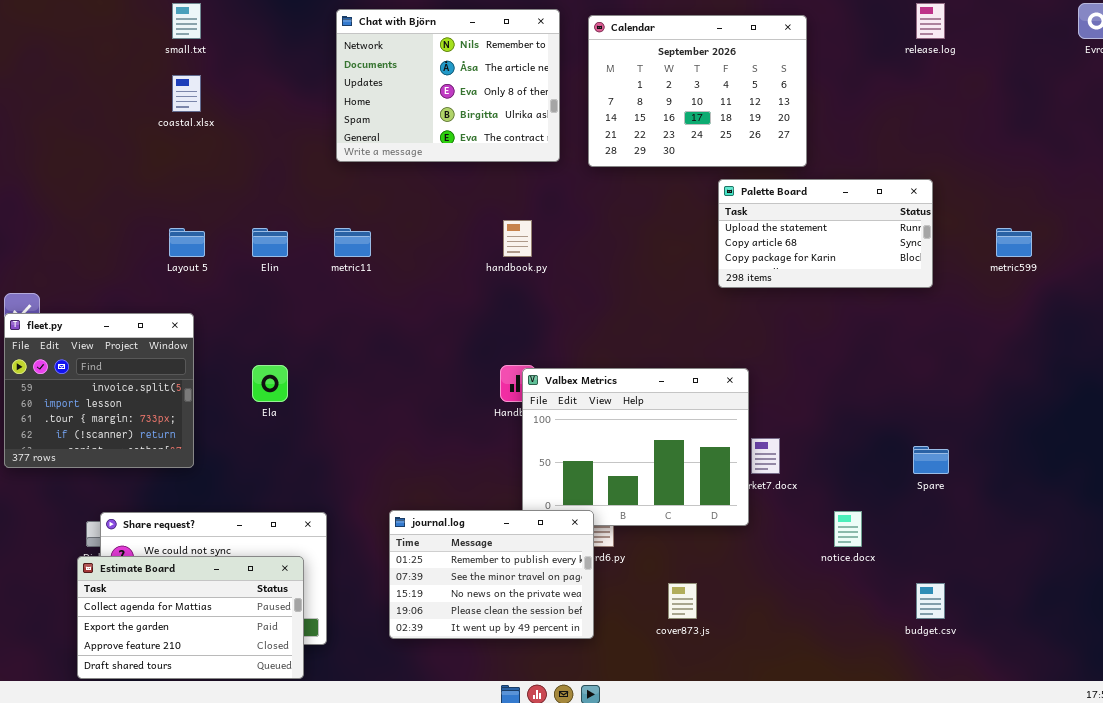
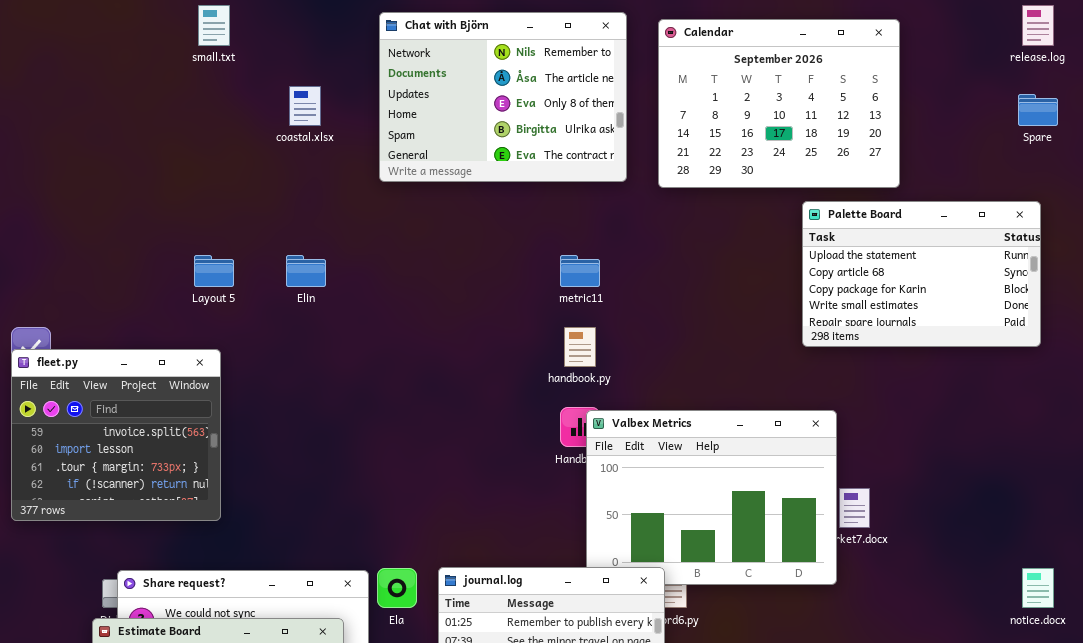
coastal.xlsx: [172,75,201,112] -> [289,86,321,126], moved
Palette Board: [718,179,933,288] -> [802,201,1041,347], resized
handbook.py: [503,220,532,257] -> [564,327,596,367], moved
metric11: [334,228,371,257] -> [560,255,600,287], moved
Ela: [252,365,288,402] -> [377,568,417,608], moved
Spare: [913,446,949,474] -> [1018,94,1058,126], moved
notice.docx: [834,511,862,547] -> [1022,568,1054,608], moved

